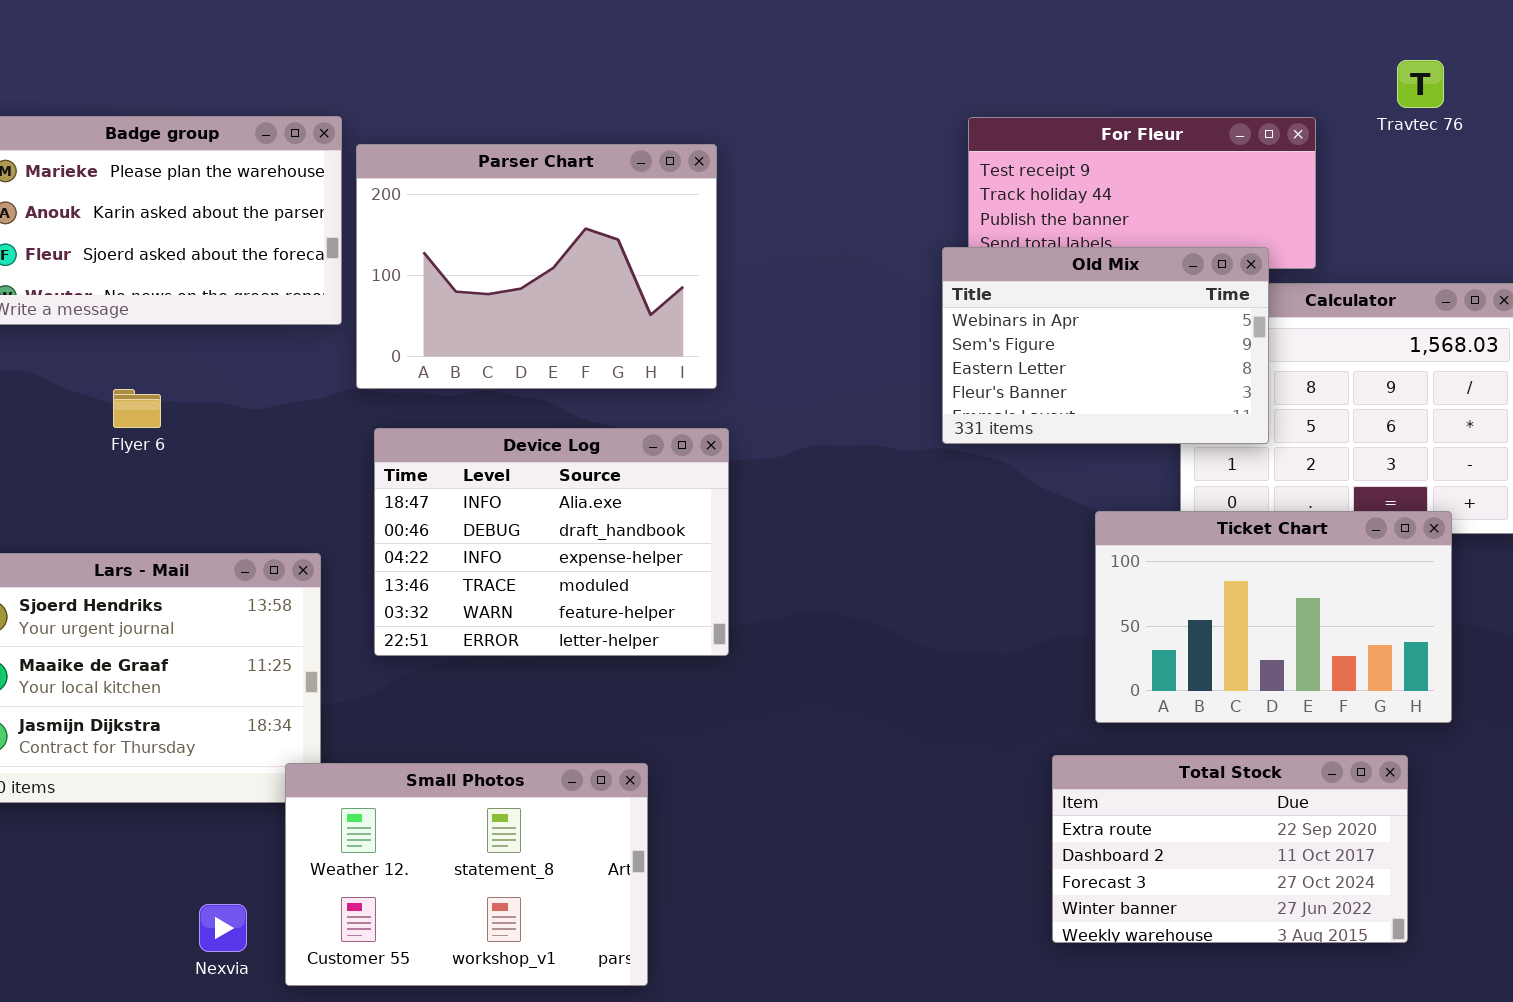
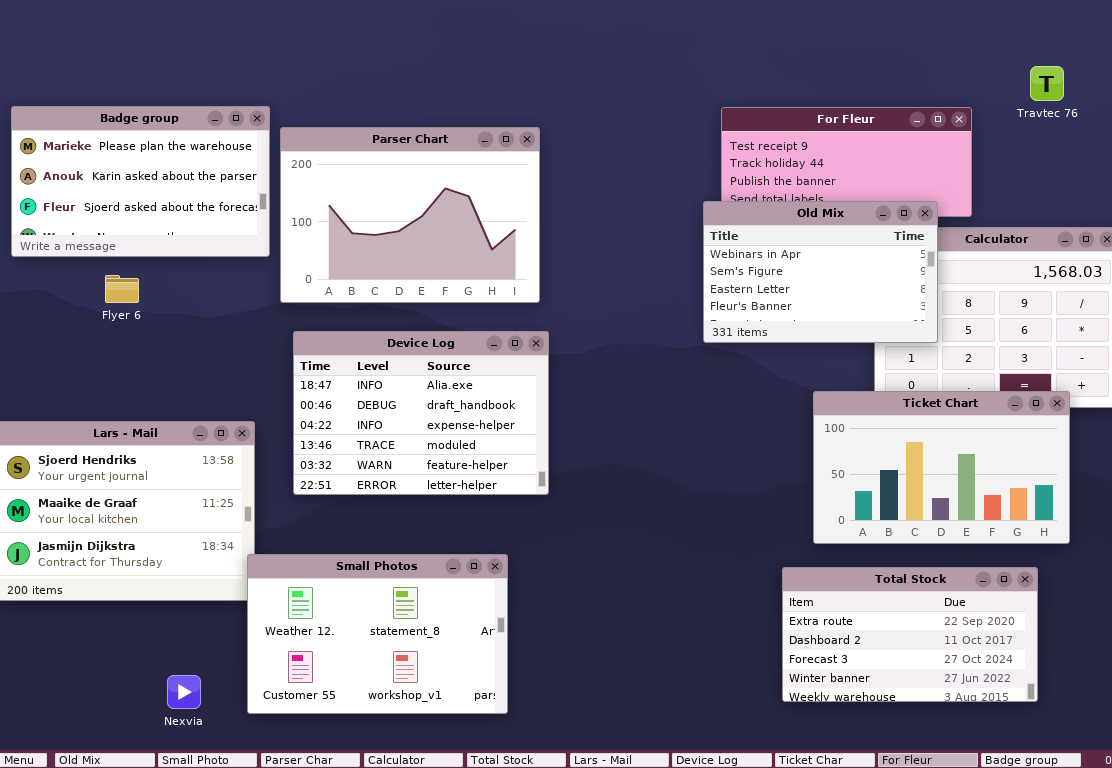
Flyer 6: [113,389,161,428] -> [105,275,139,303], moved
Small Photos: [285,763,648,986] -> [247,554,508,714], moved

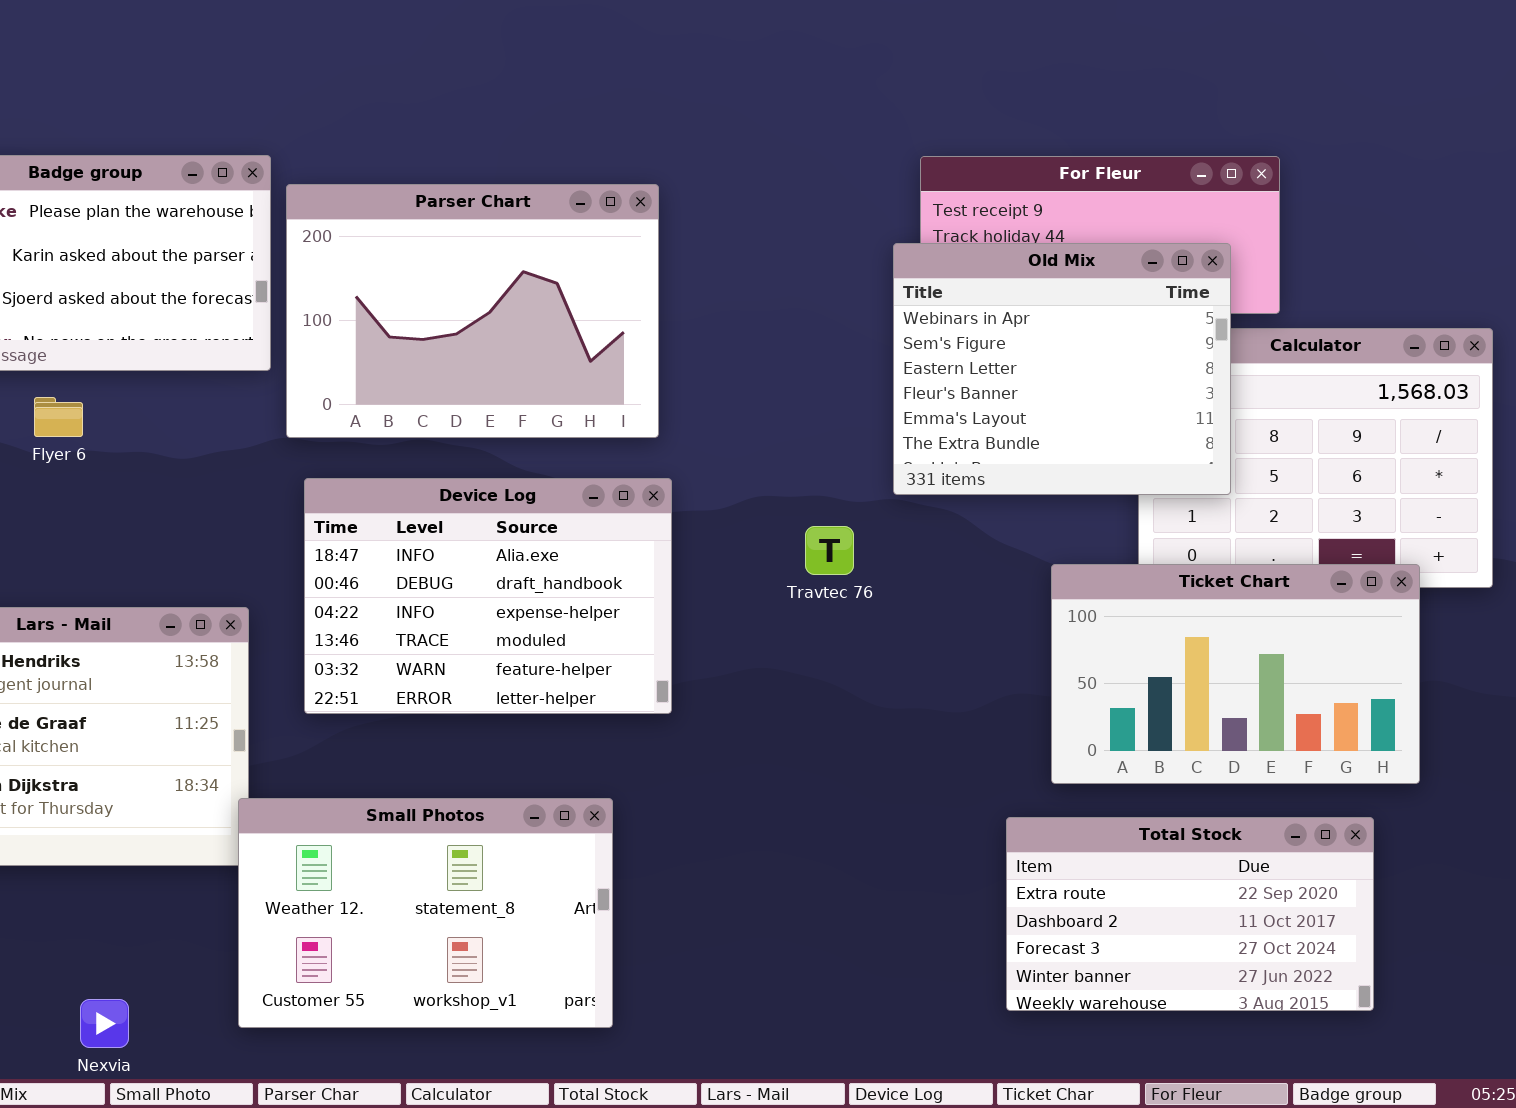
Travtec 76: [1030,66,1064,101] -> [805,526,854,575], moved
Old Mix: [703,201,938,343] -> [893,243,1231,495], resized
Nexvia: [167,675,201,709] -> [80,999,129,1048], moved

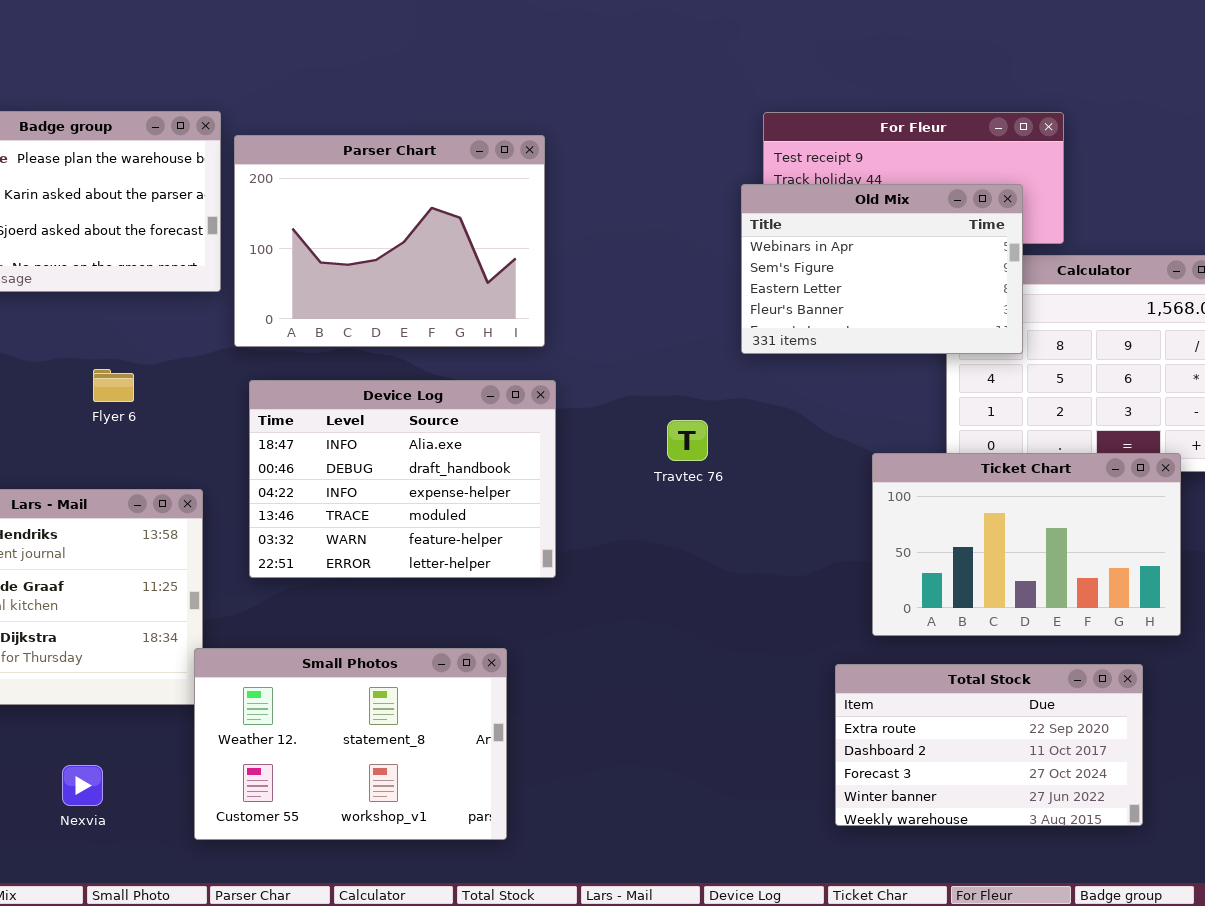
Old Mix: [893,243,1231,495] -> [741,184,1023,354], resized
Flyer 6: [34,397,83,437] -> [93,369,134,402], moved
Nexvia: [80,999,129,1048] -> [62,765,103,806], moved

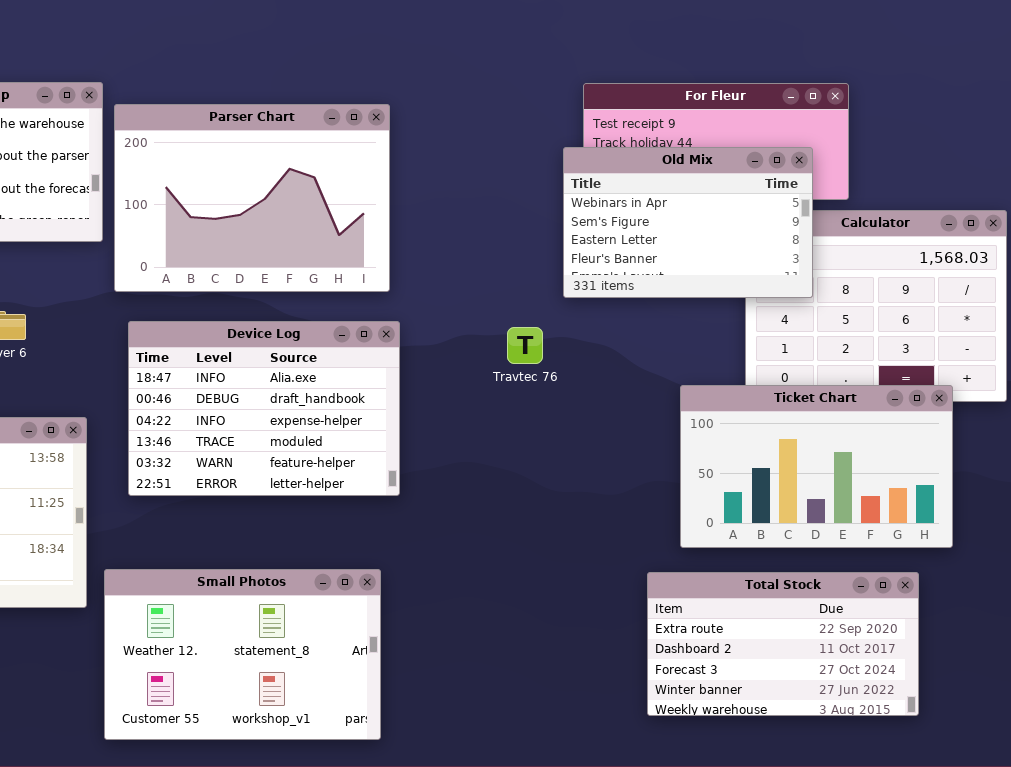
Travtec 76: [667,420,708,461] -> [507,327,543,364], moved
Small Photos: [194,648,507,840] -> [104,569,381,740], moved

